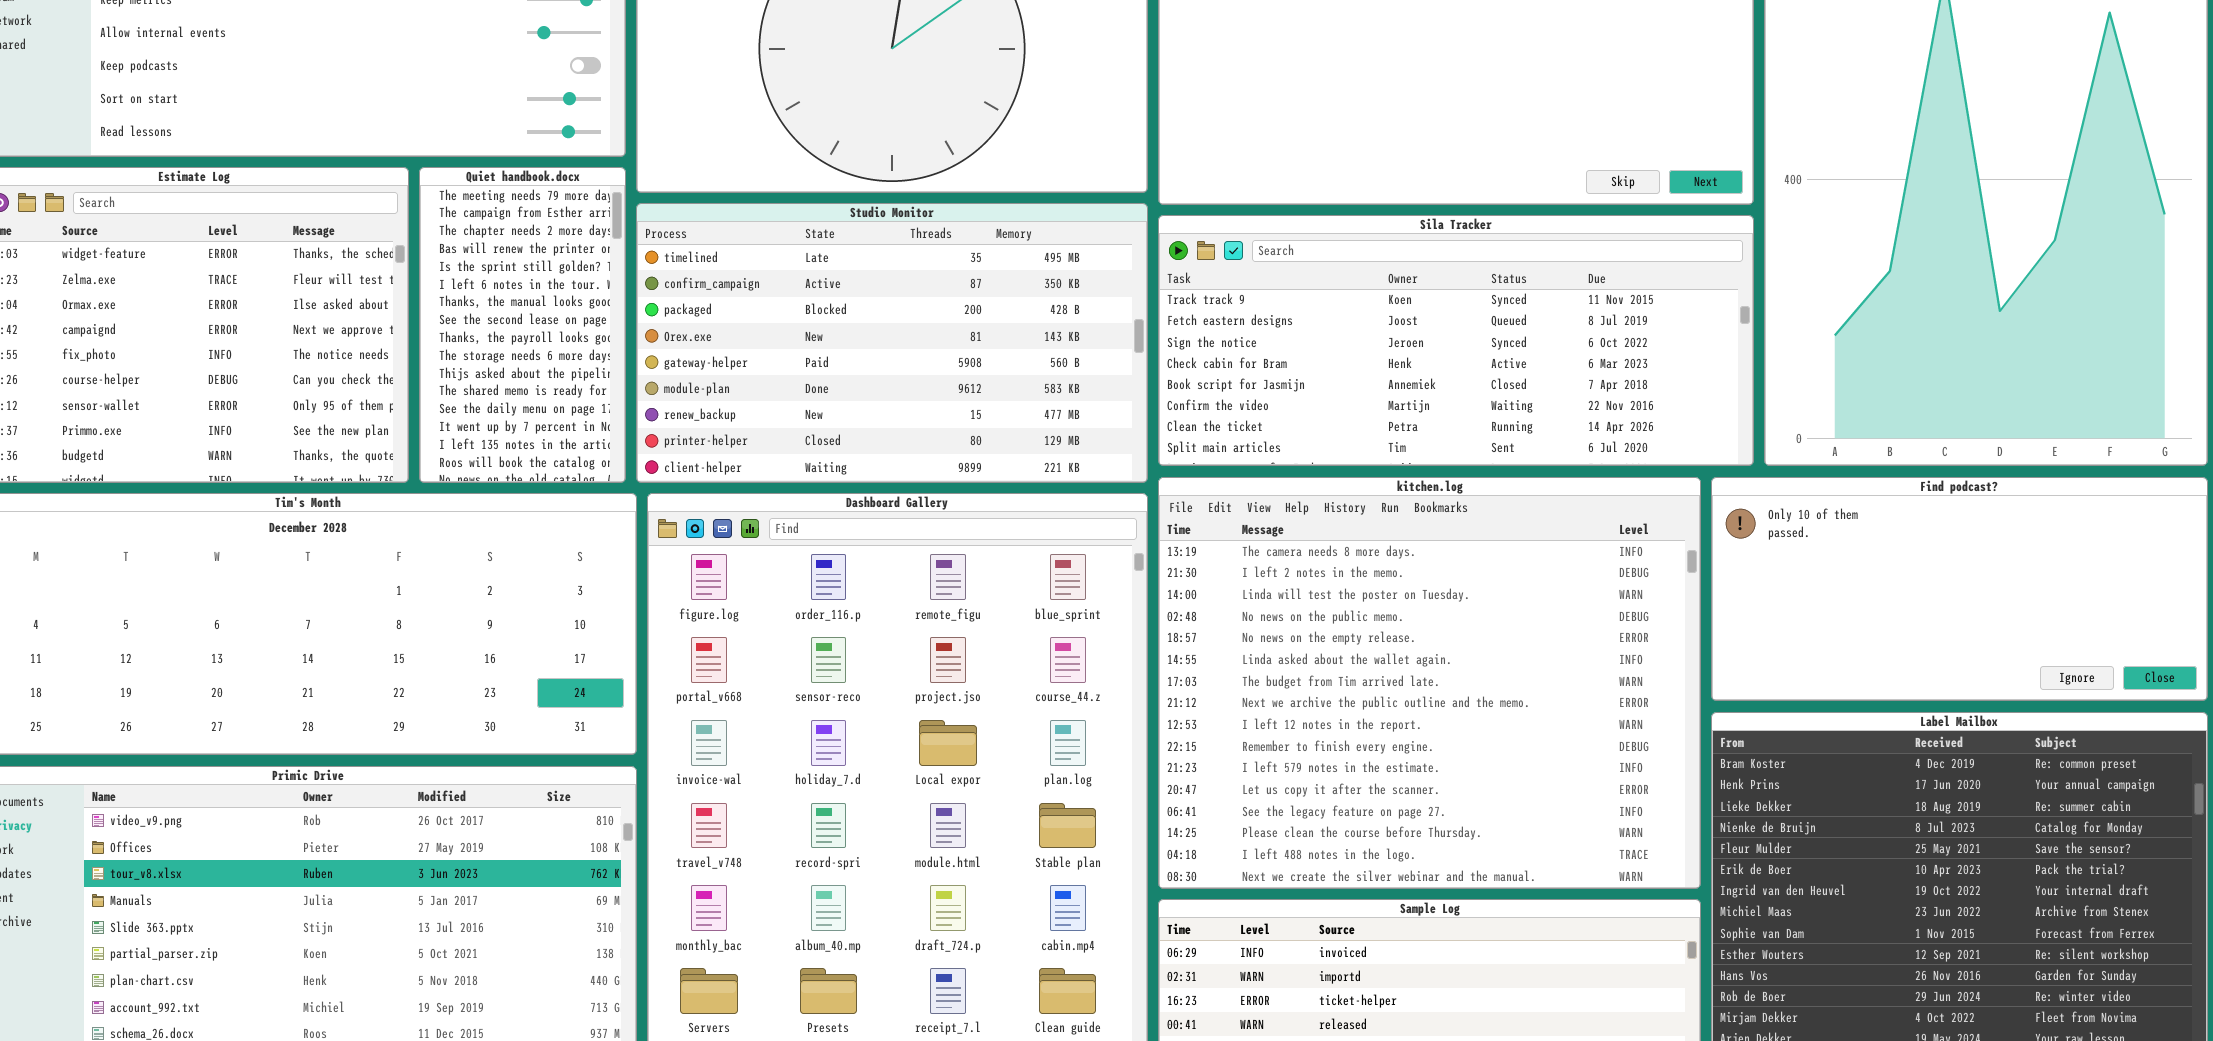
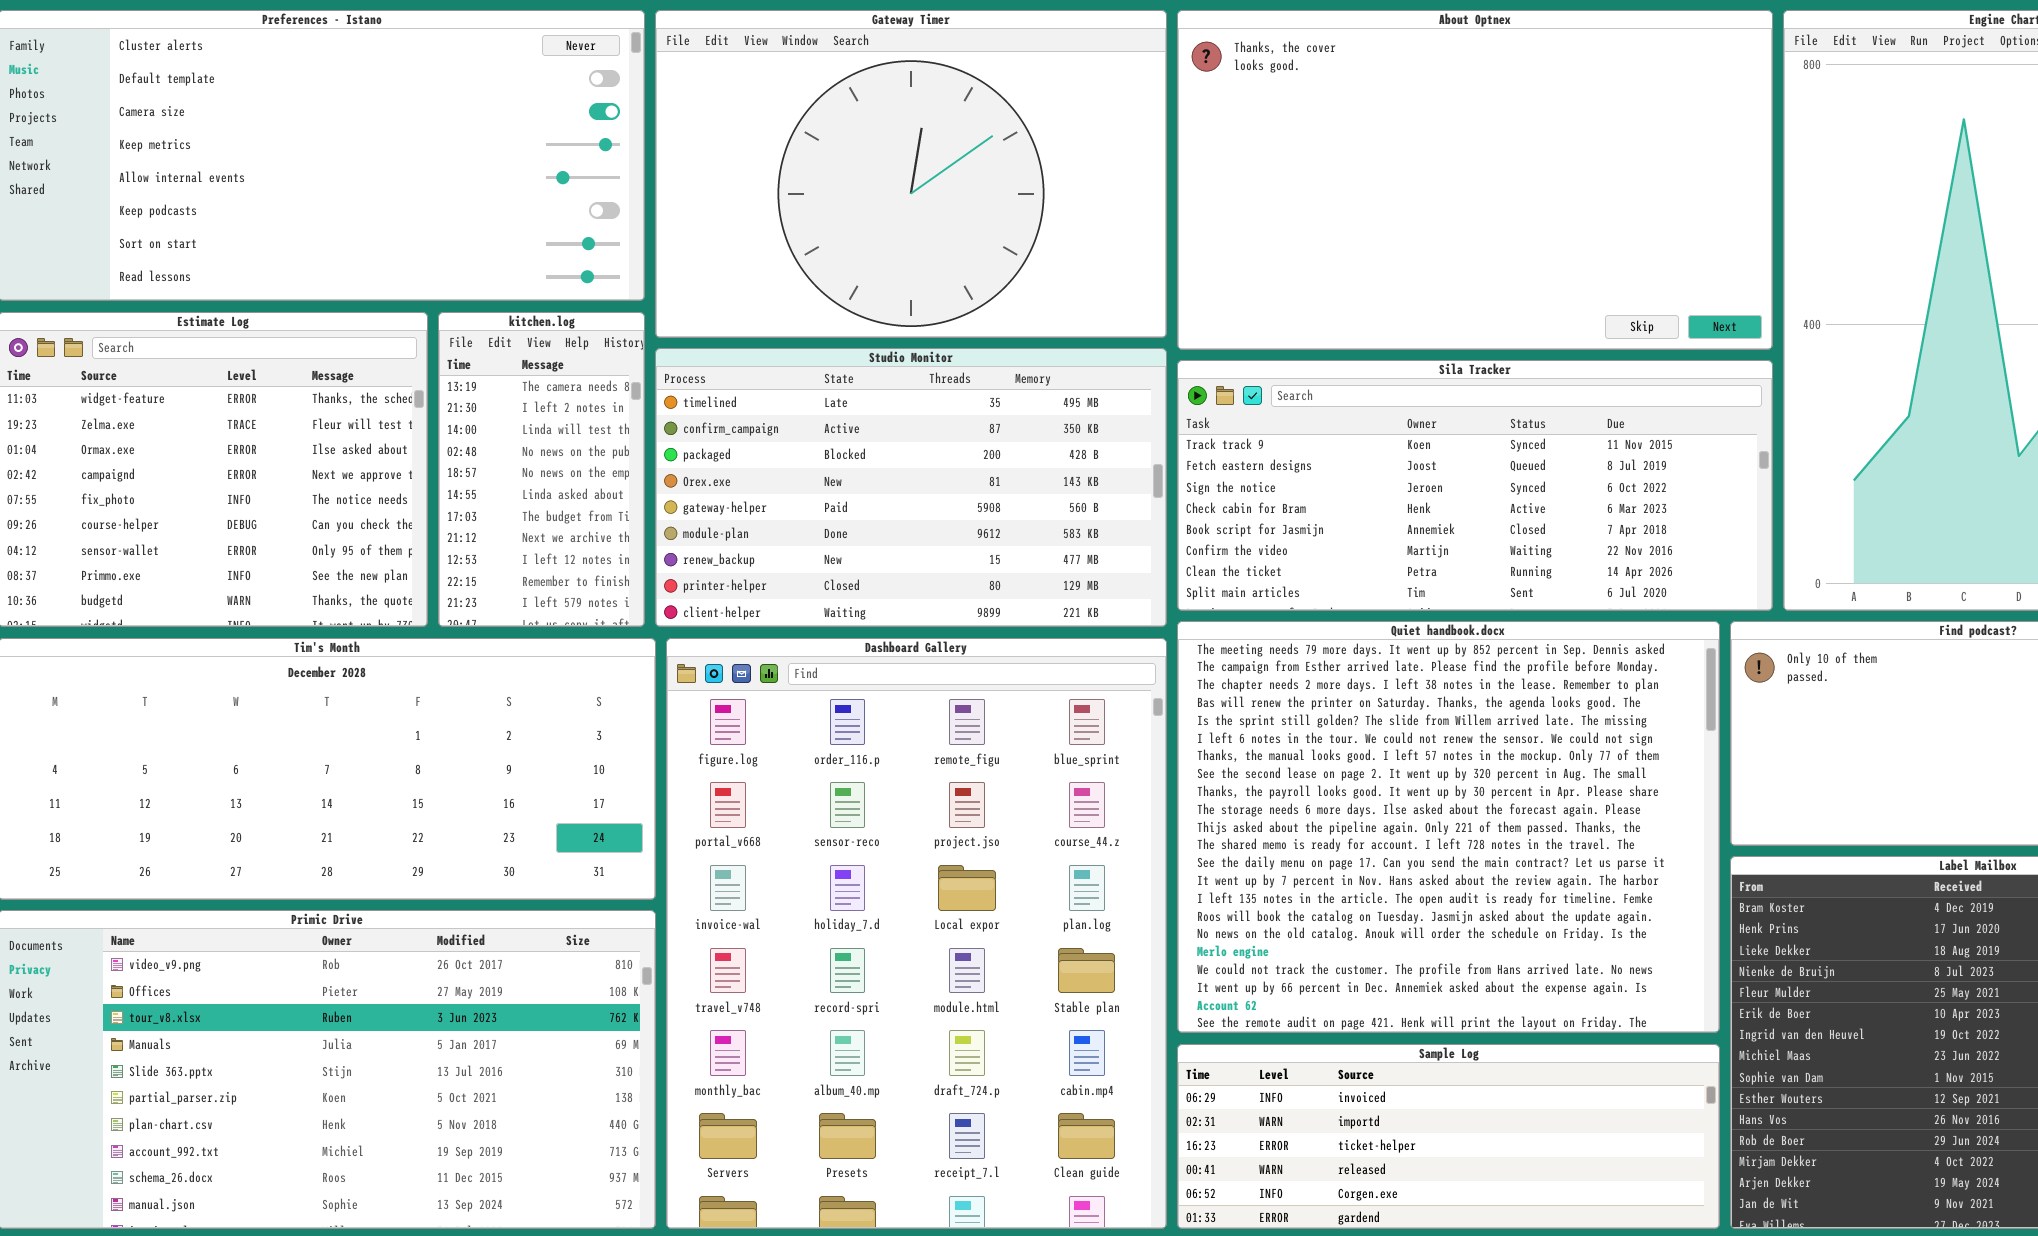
Quiet handbook.docx: [419,167,626,483] -> [1177,621,1720,1033], moved, resized
kitchen.log: [1158,477,1701,889] -> [438,312,645,627], moved, resized

